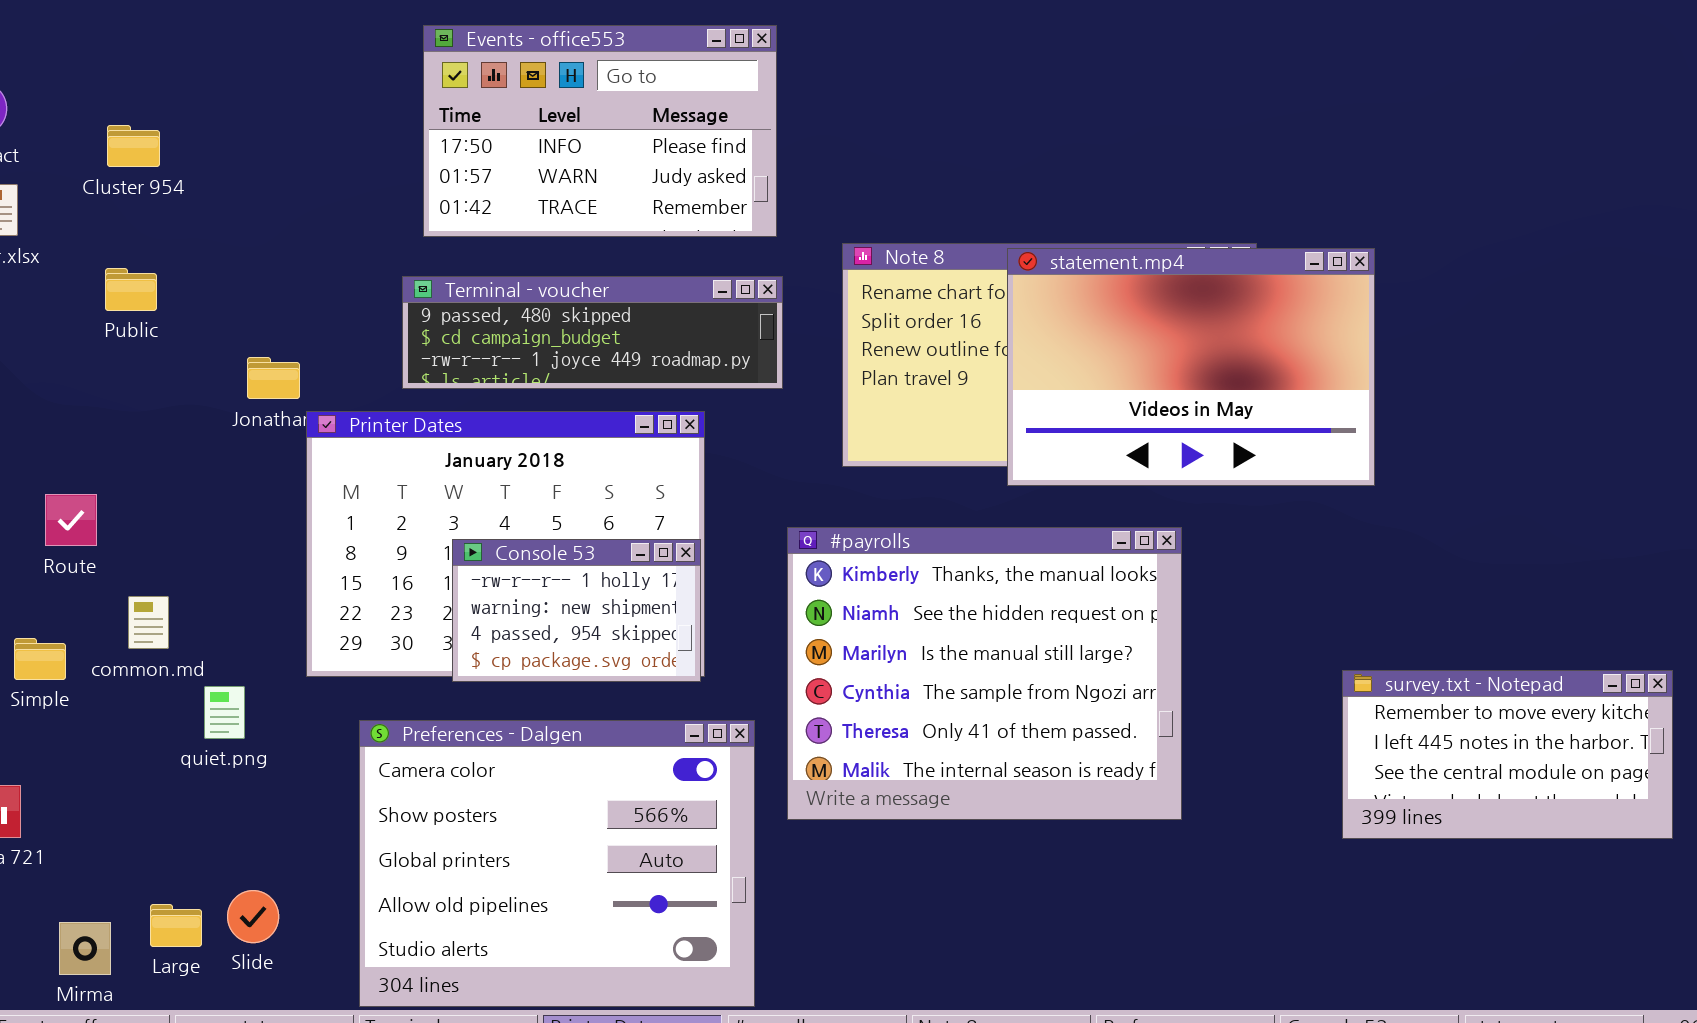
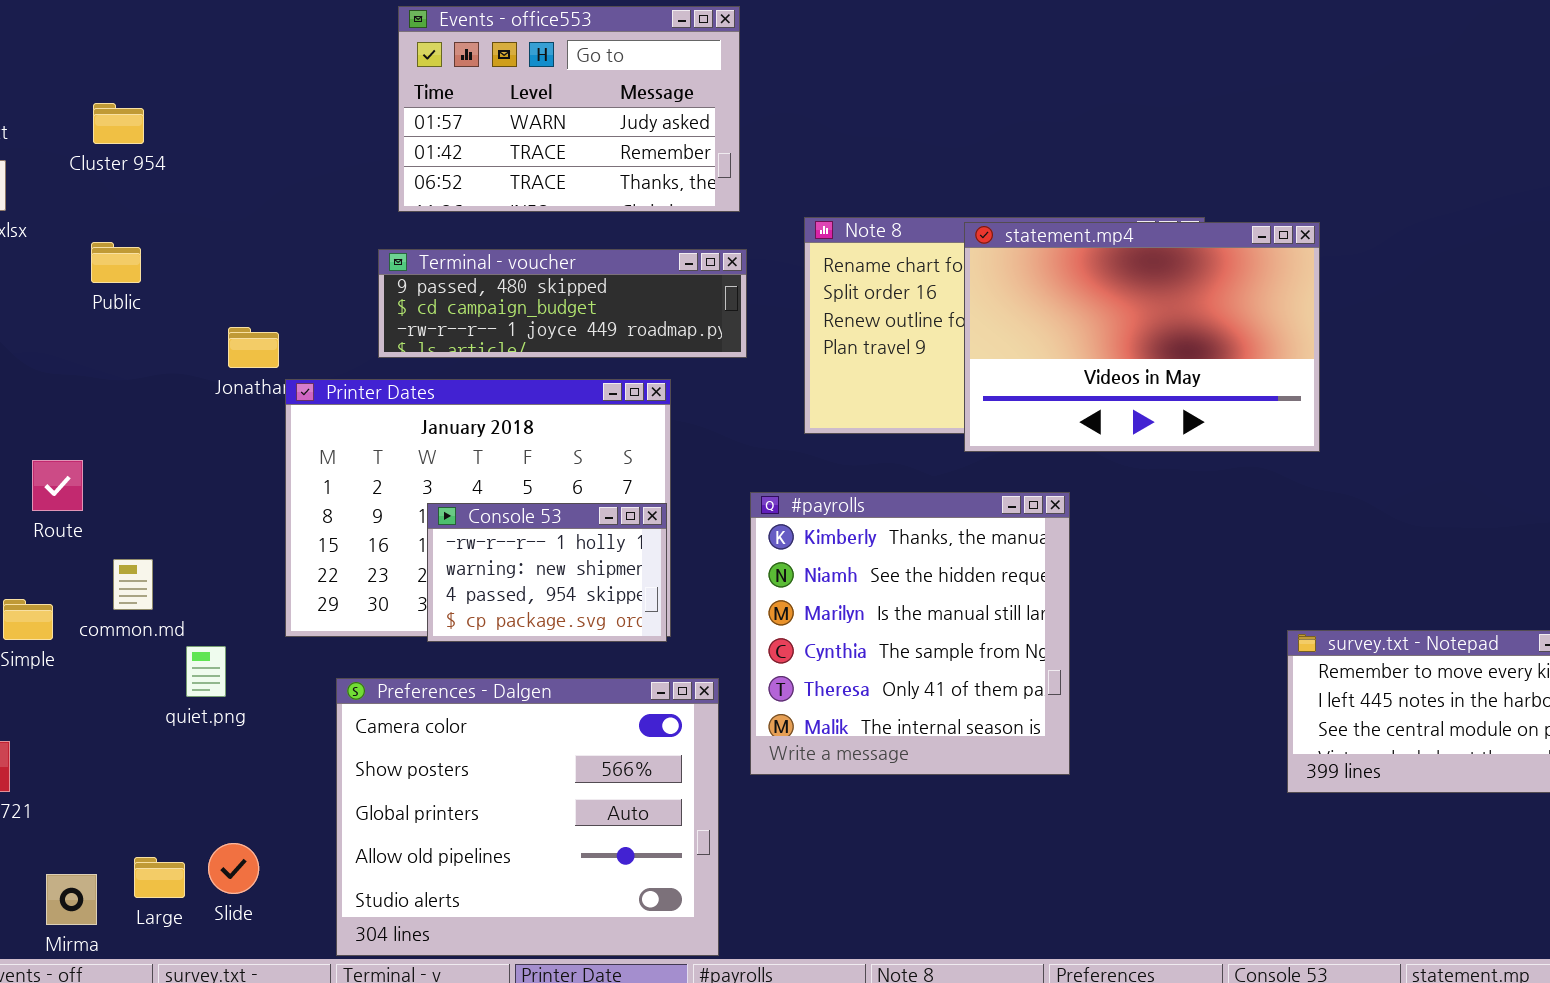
Events - office553: [423,25,777,237] -> [398,6,740,212], scrolled down 1 row
#payrolls: [787,527,1182,820] -> [750,492,1070,775], resized

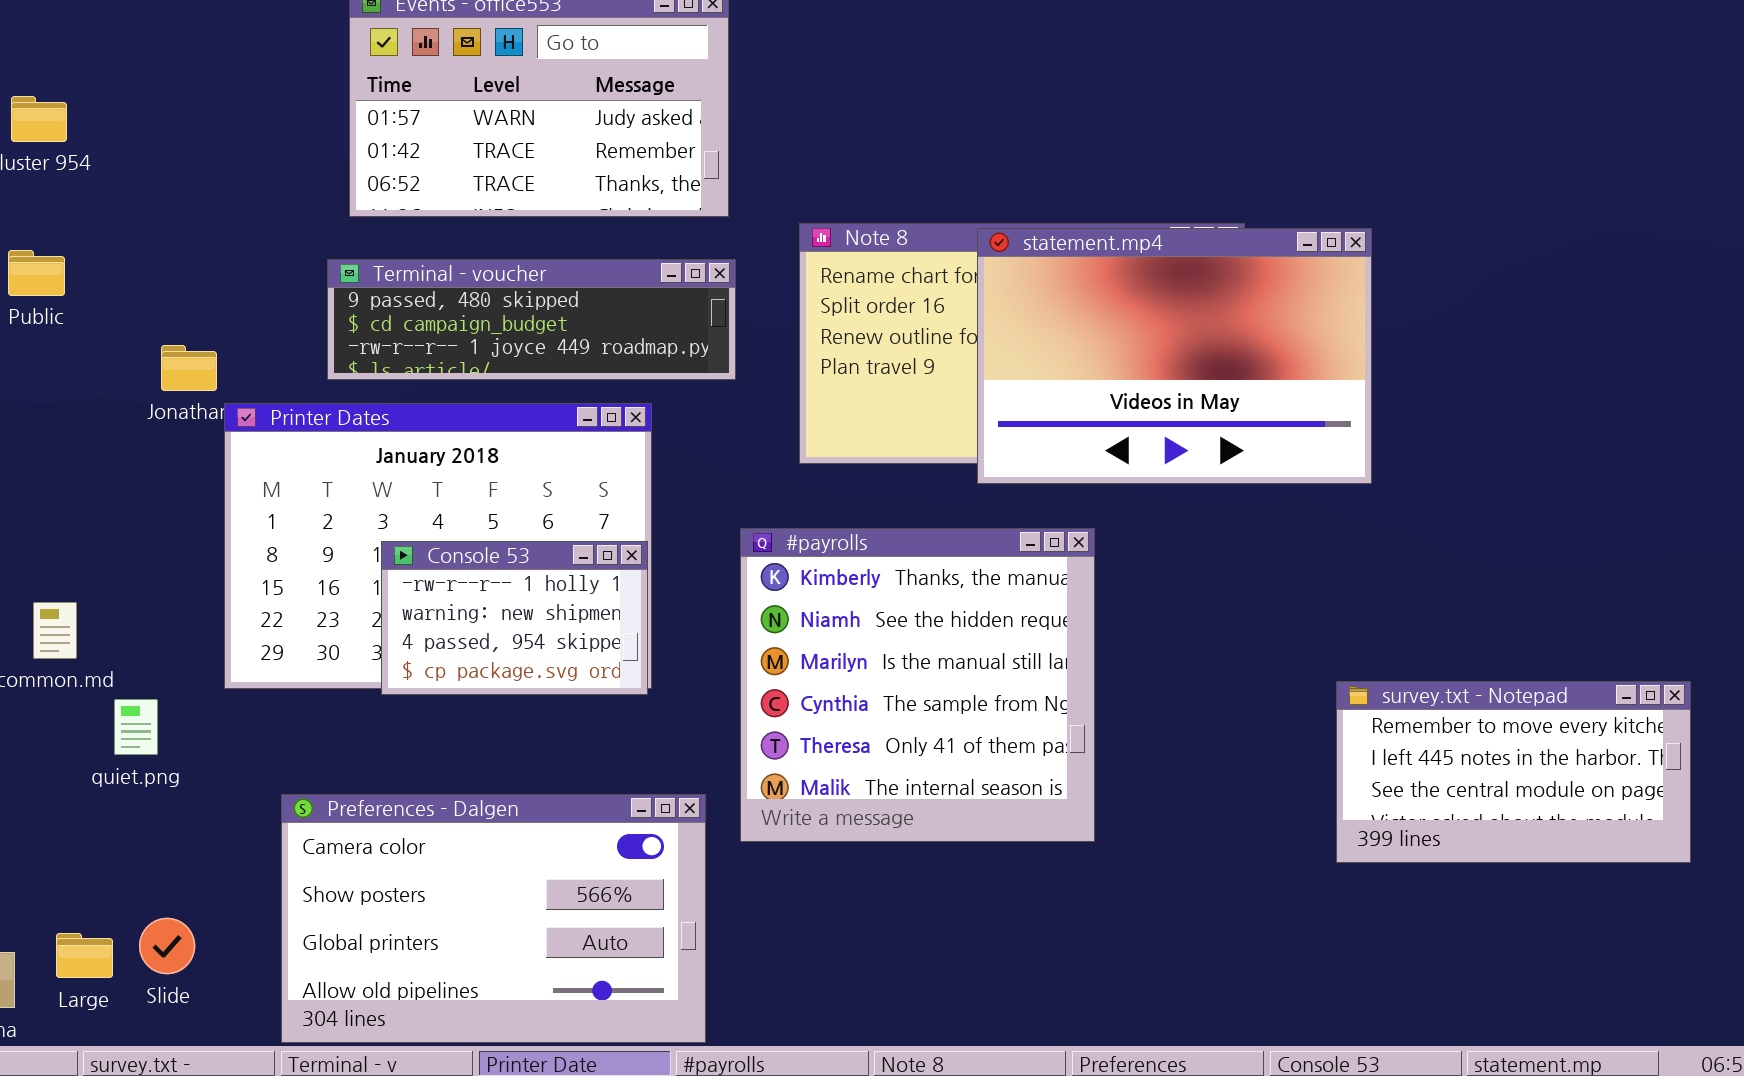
Preferences - Dalgen: [336,678,719,956] -> [281,794,706,1043], resized

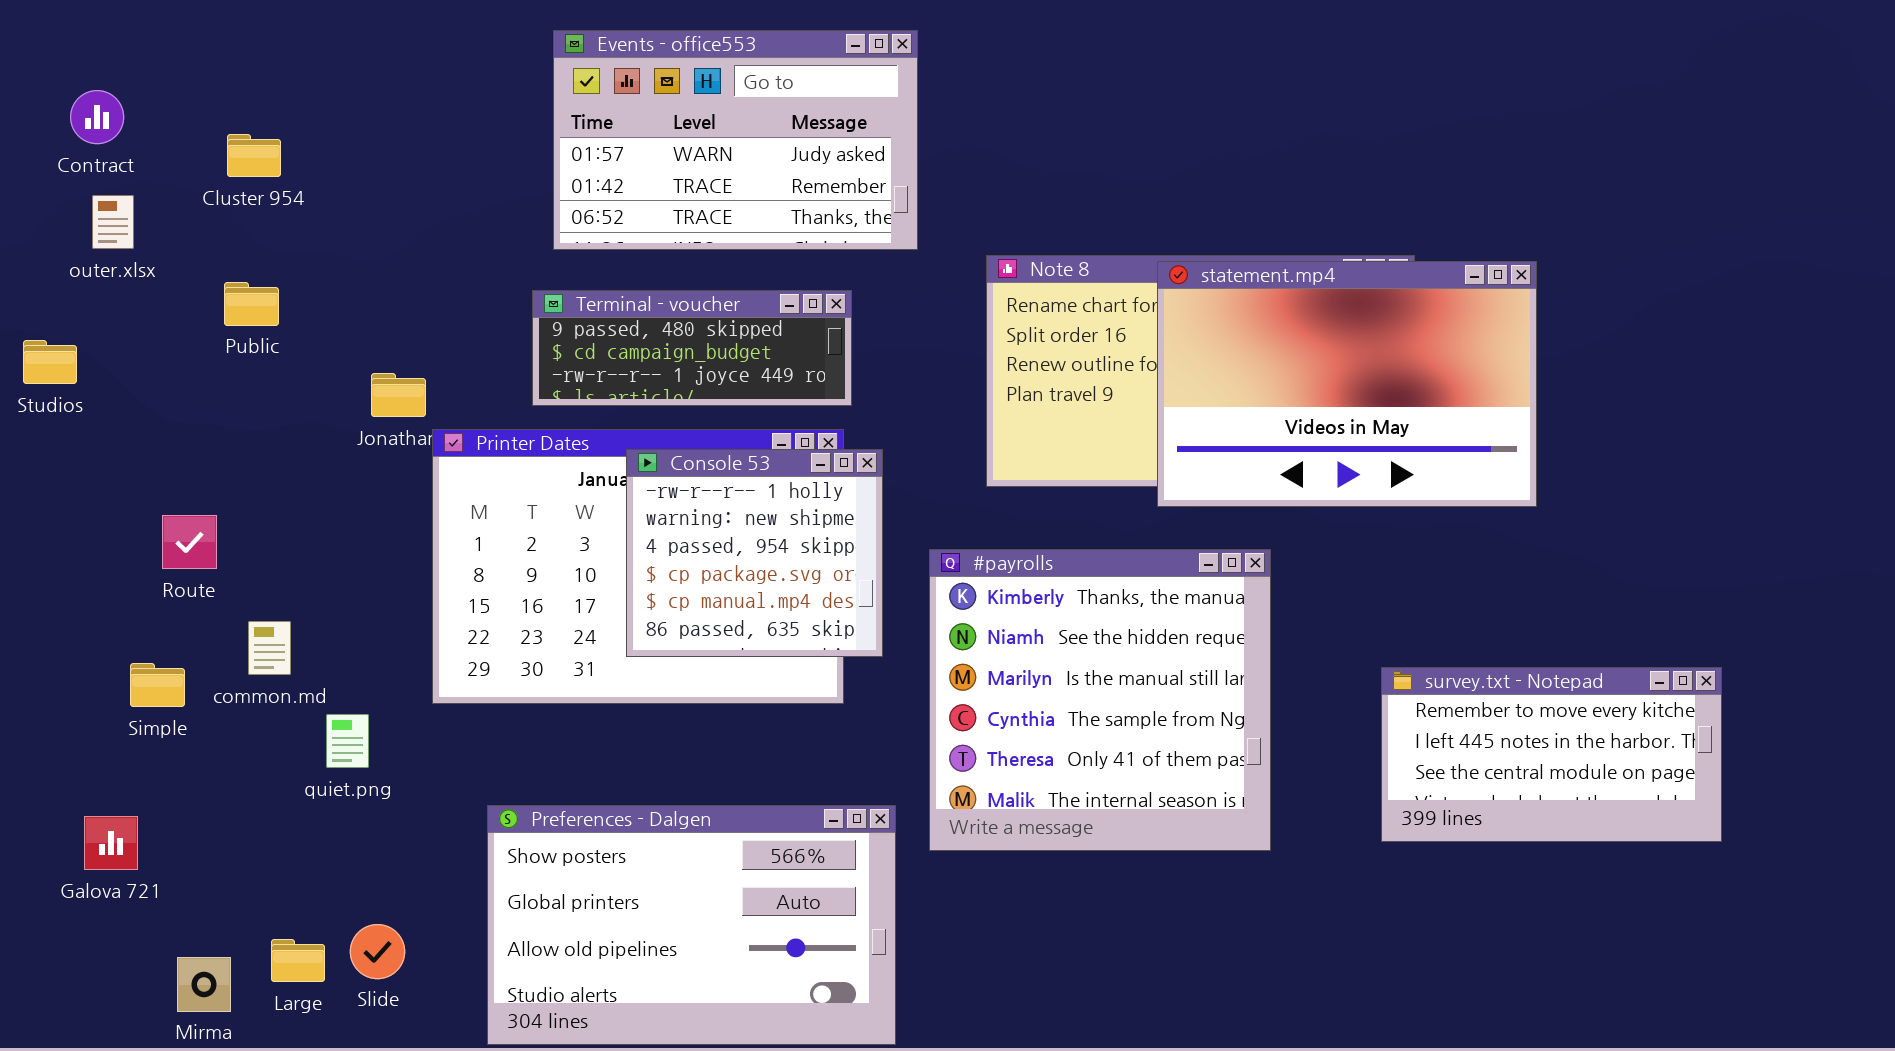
Terminal - voucher: [327,259,736,380] -> [532,290,852,406], resized
Console 53: [381,541,648,695] -> [626,449,883,657], moved, resized
survey.txt - Notepad: [1336,681,1691,863] -> [1381,667,1722,842], moved
Preferences - Dalgen: [281,794,706,1043] -> [487,805,896,1045], scrolled down 1 row

